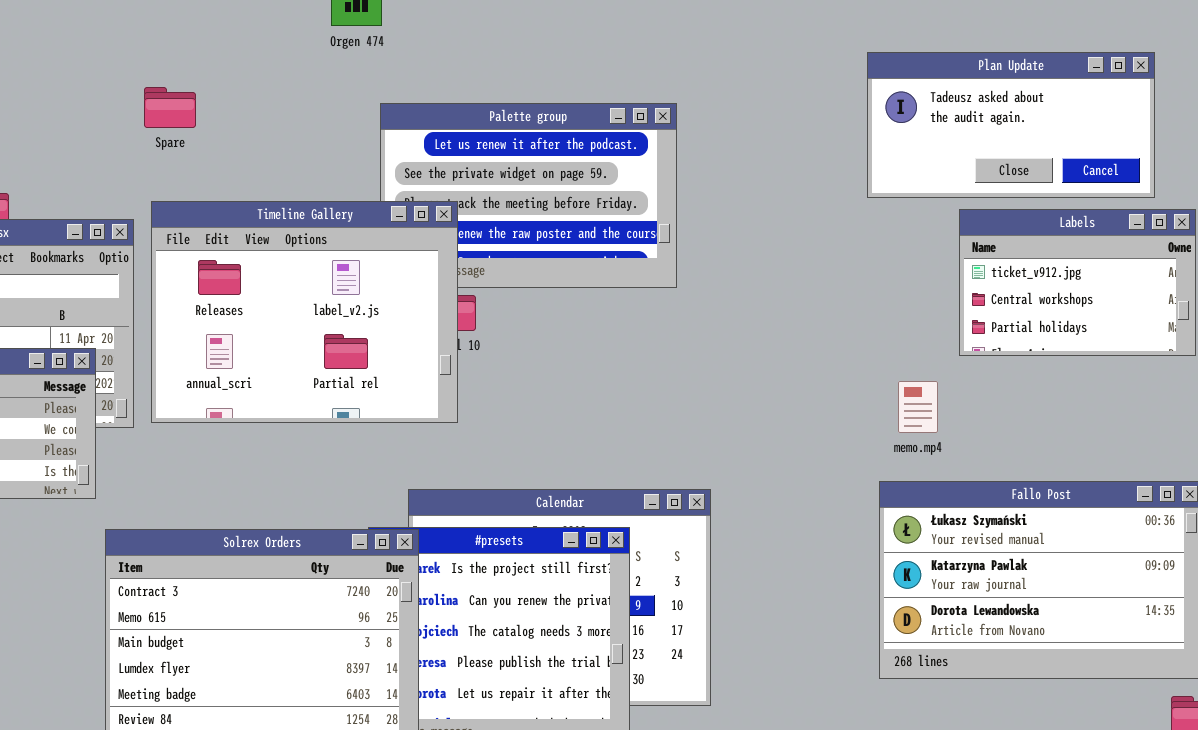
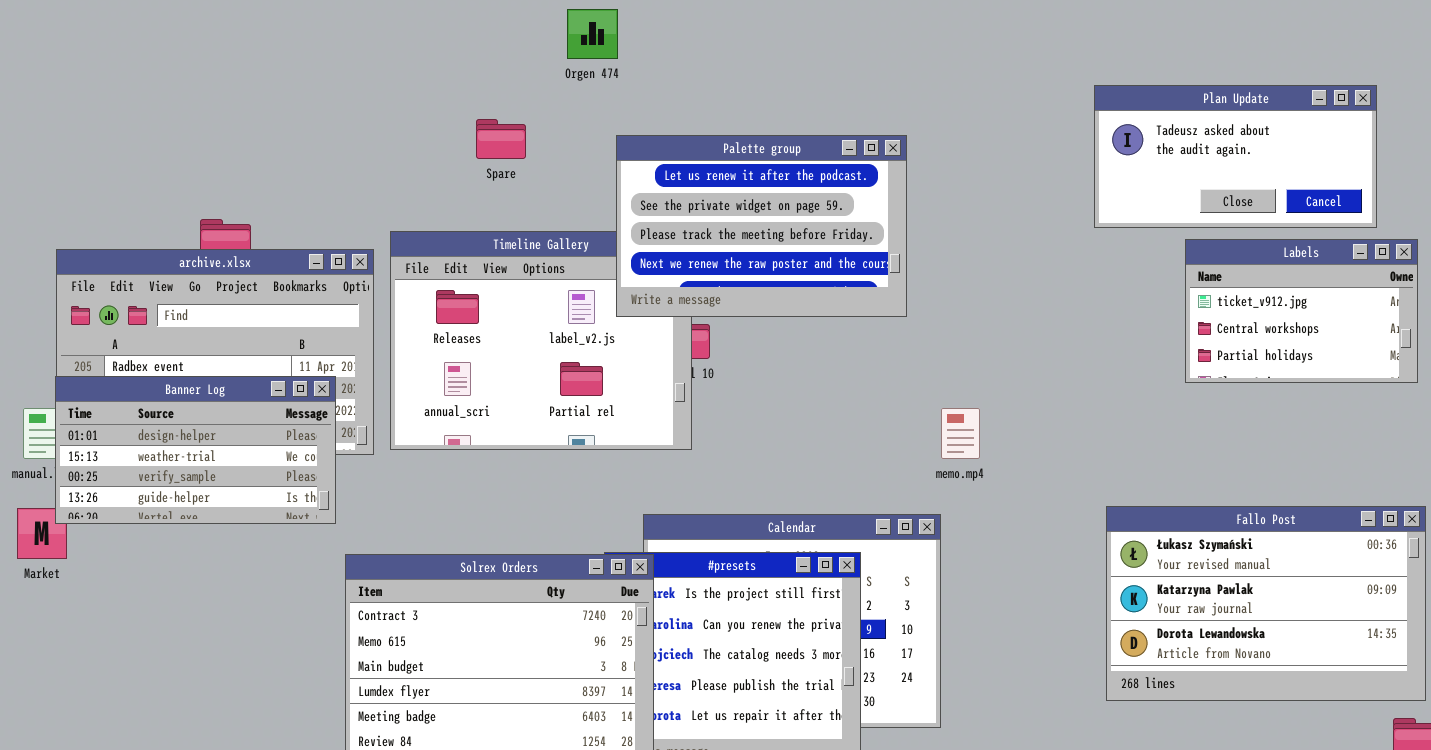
Spare: [144,87,196,128] -> [476,119,526,159], moved
Palette group: [380,103,677,288] -> [616,135,907,317], raised
memo.mp4: [898,381,938,433] -> [941,408,980,459], moved

